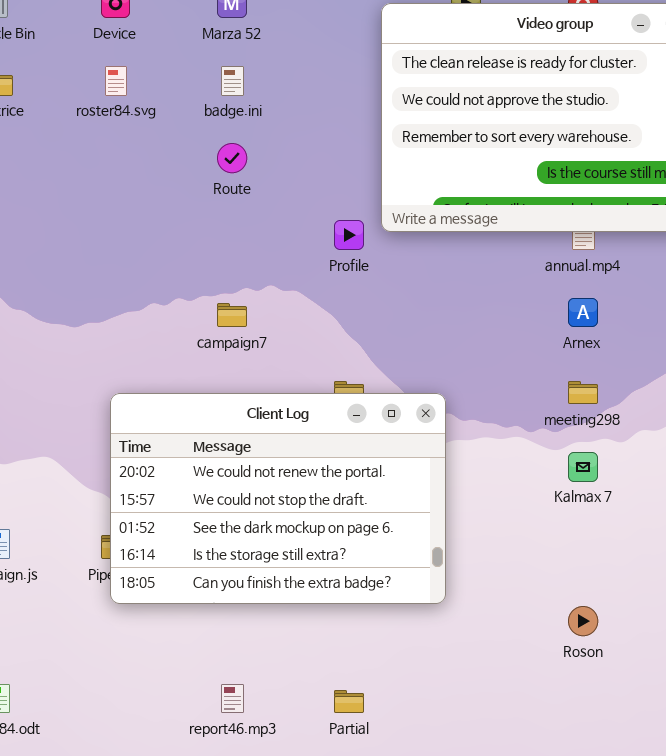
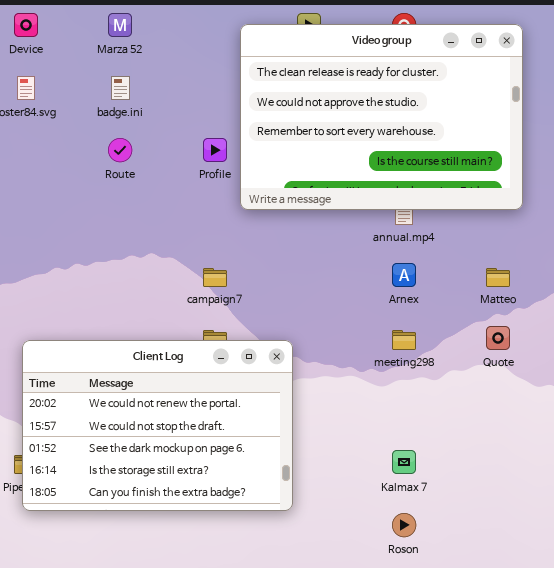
Profile: [334,220,364,250] -> [203,138,227,162], moved
campaign7: [217,303,247,327] -> [203,268,227,287], moved
Kalmax 7: [568,452,598,482] -> [392,450,416,474], moved

